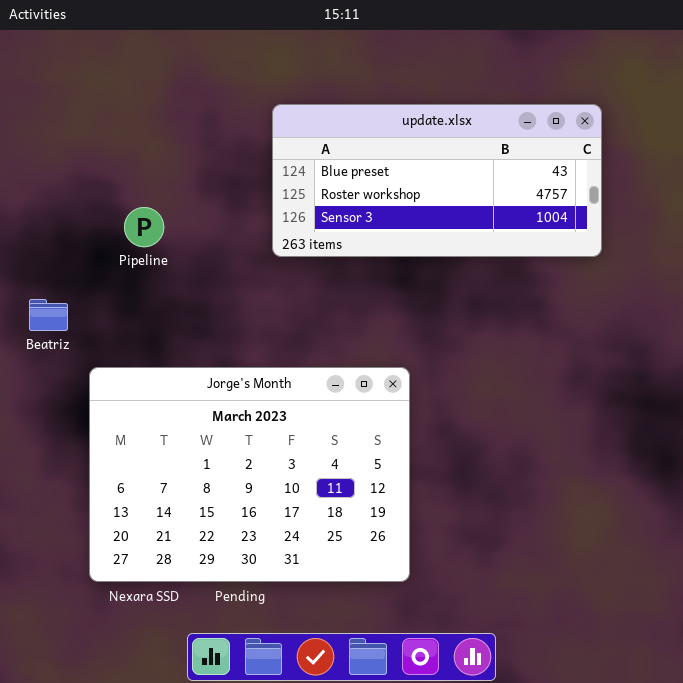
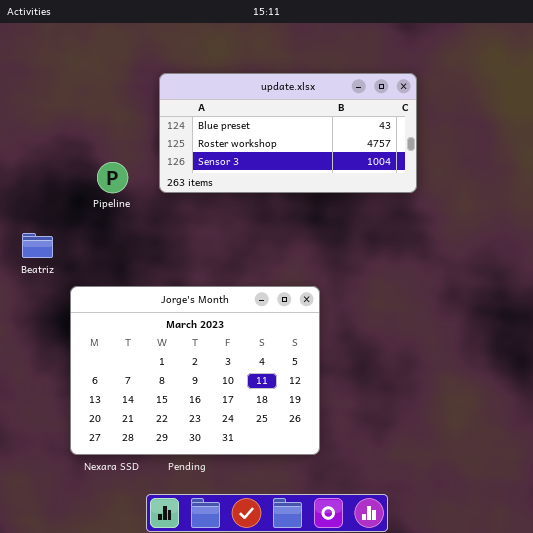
update.xlsx: [272,104,602,257] -> [159,73,417,193], moved

